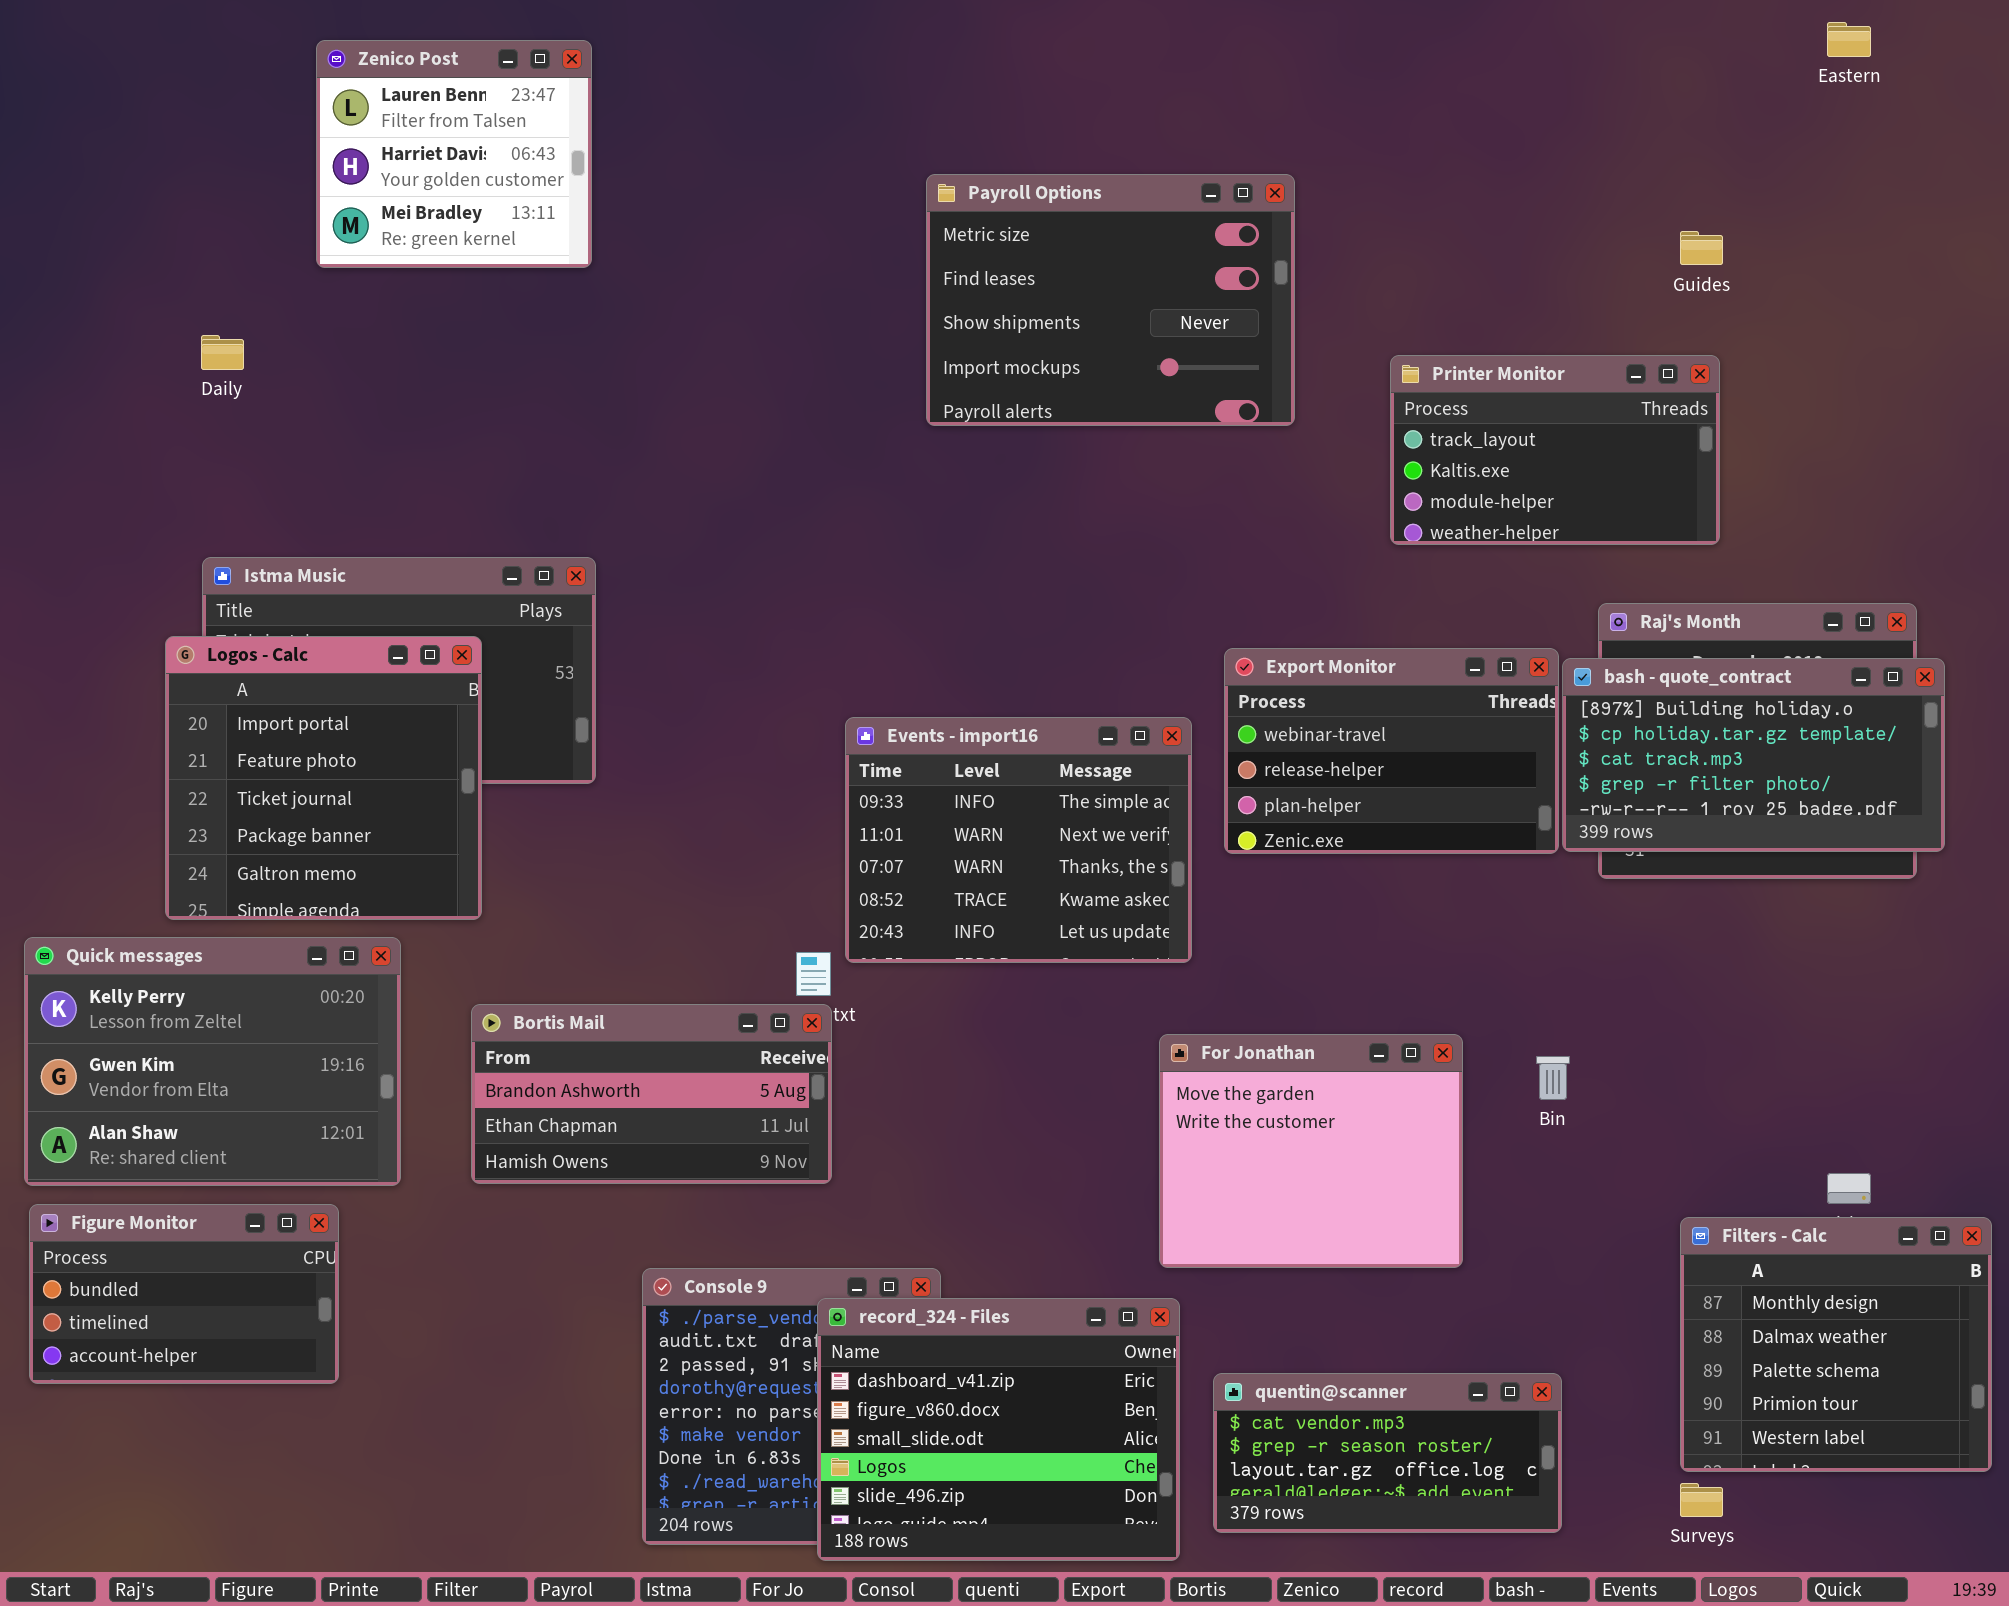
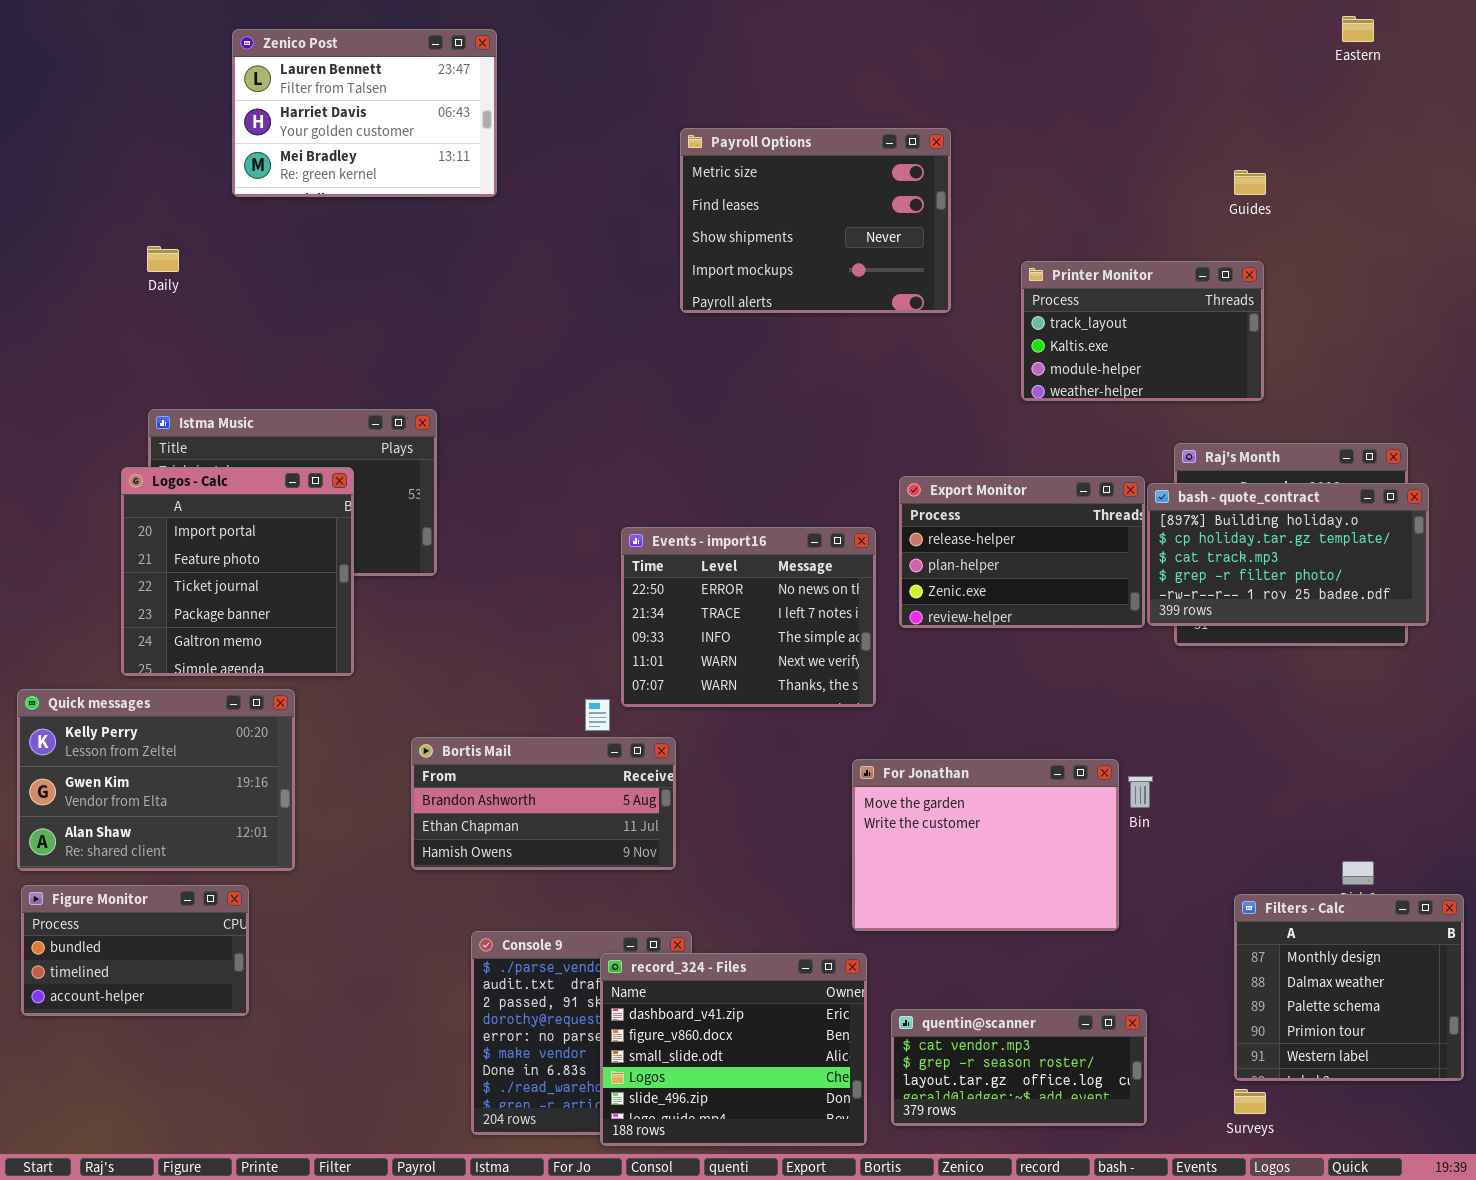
Zenico Post: [316,40,592,268] -> [232,29,497,197], resized
Export Monitor: [1224,648,1559,854] -> [899,476,1145,628], scrolled down 1 row
Events - import16: [845,717,1192,963] -> [621,527,876,707], scrolled up 2 rows
Bortis Mail: [471,1004,832,1184] -> [411,737,676,870], moved
For Jonathan: [1159,1034,1463,1268] -> [852,759,1119,931], resized

